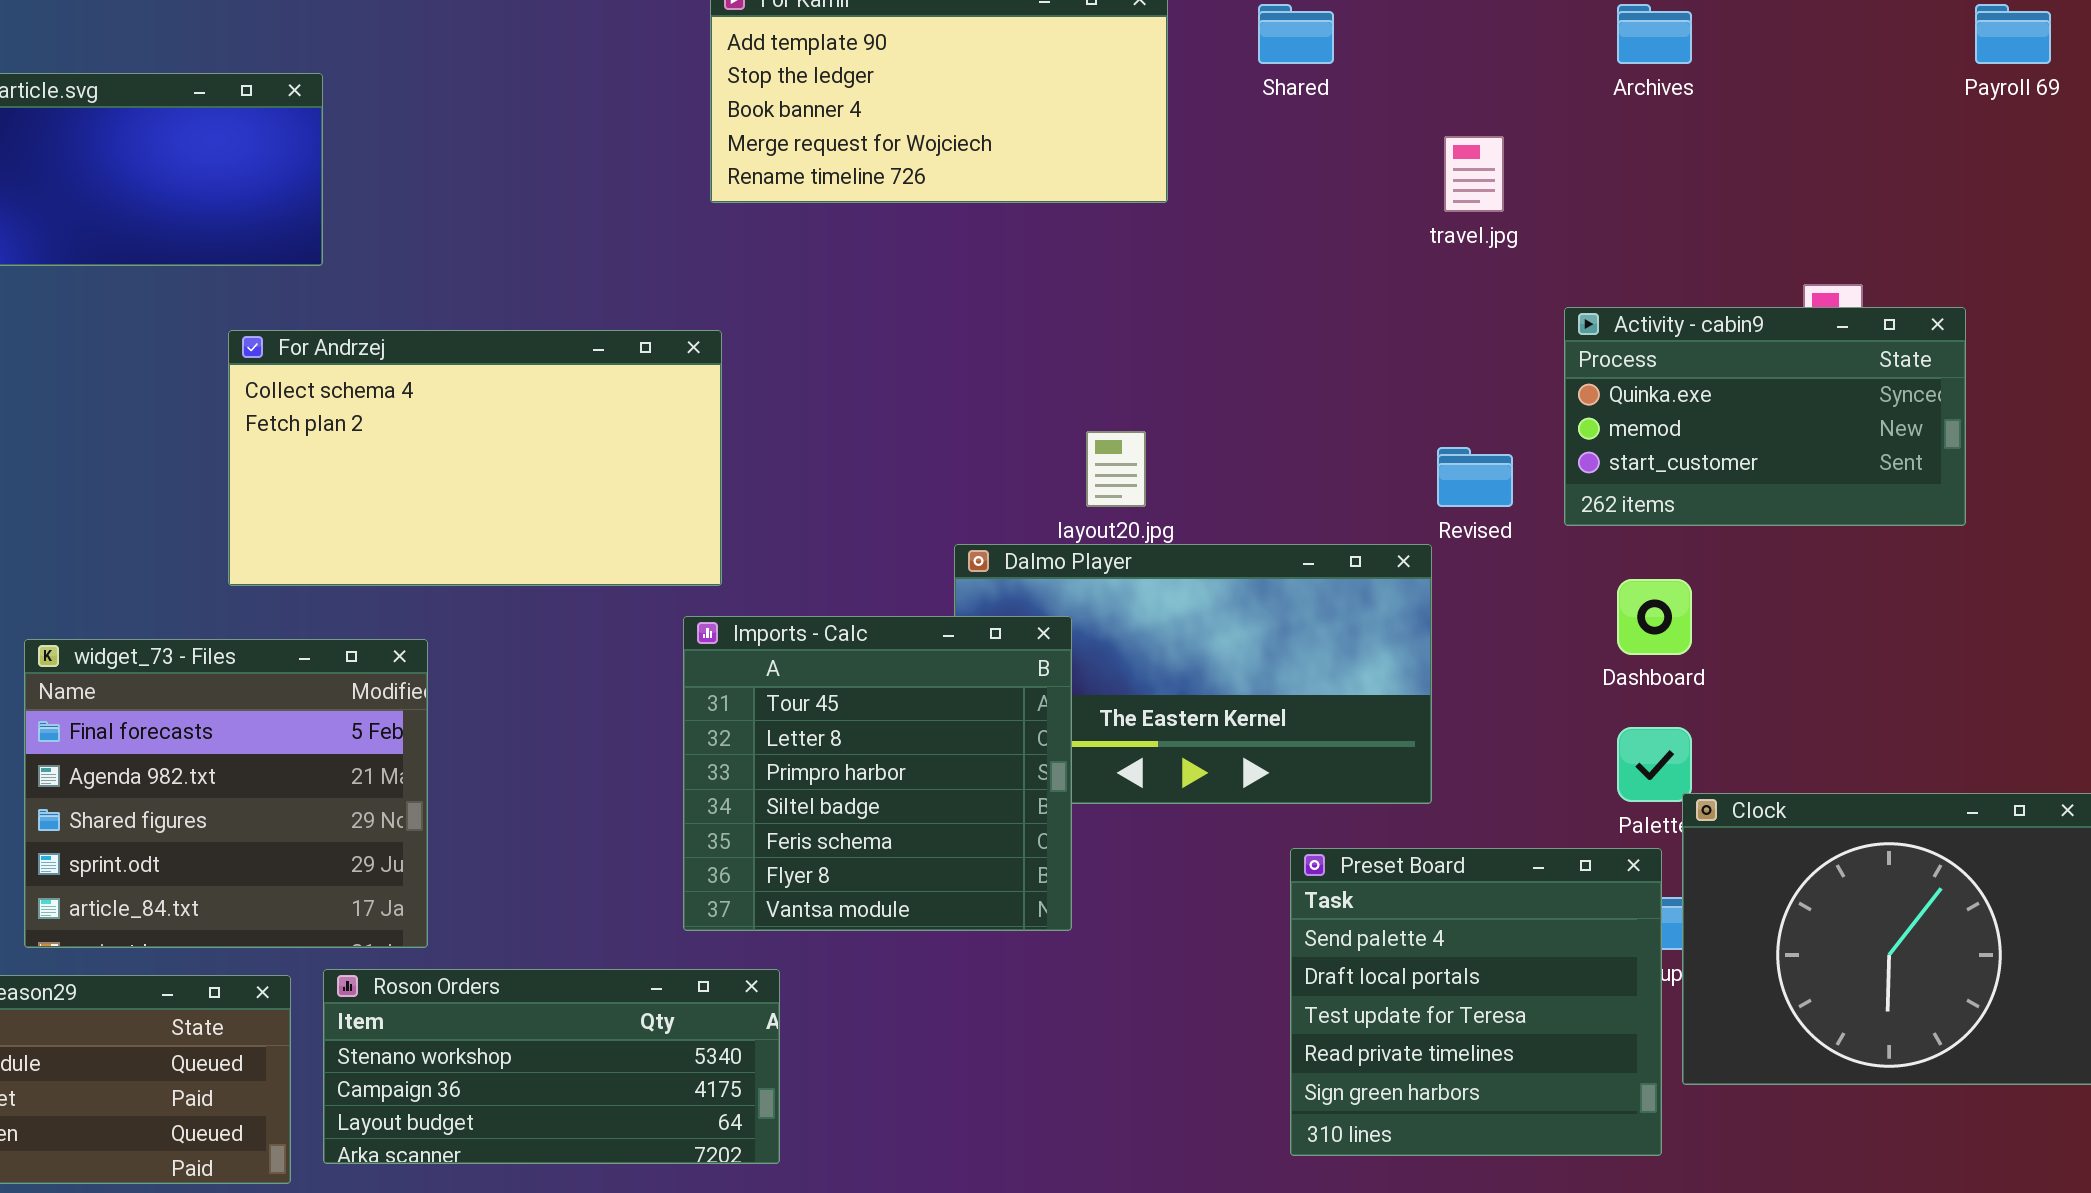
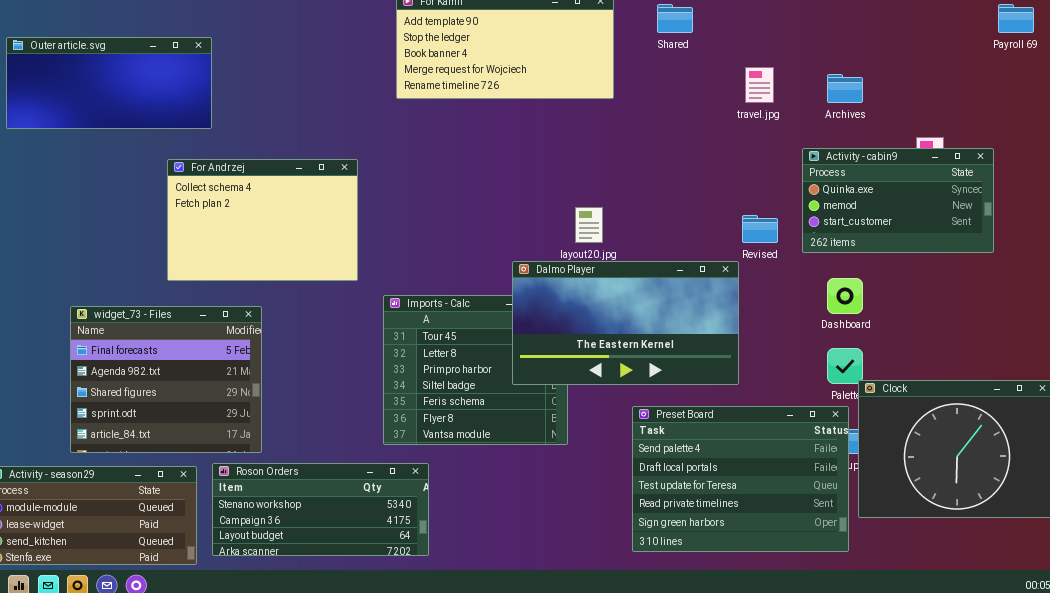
Archives: [1617,4,1692,64] -> [827,74,863,103], moved
For Andrzej: [228,330,722,586] -> [167,159,358,281], resized
Dalmo Player: [954,544,1432,804] -> [512,261,739,385], raised
Preset Board: [1290,848,1662,1156] -> [632,406,849,552], resized

